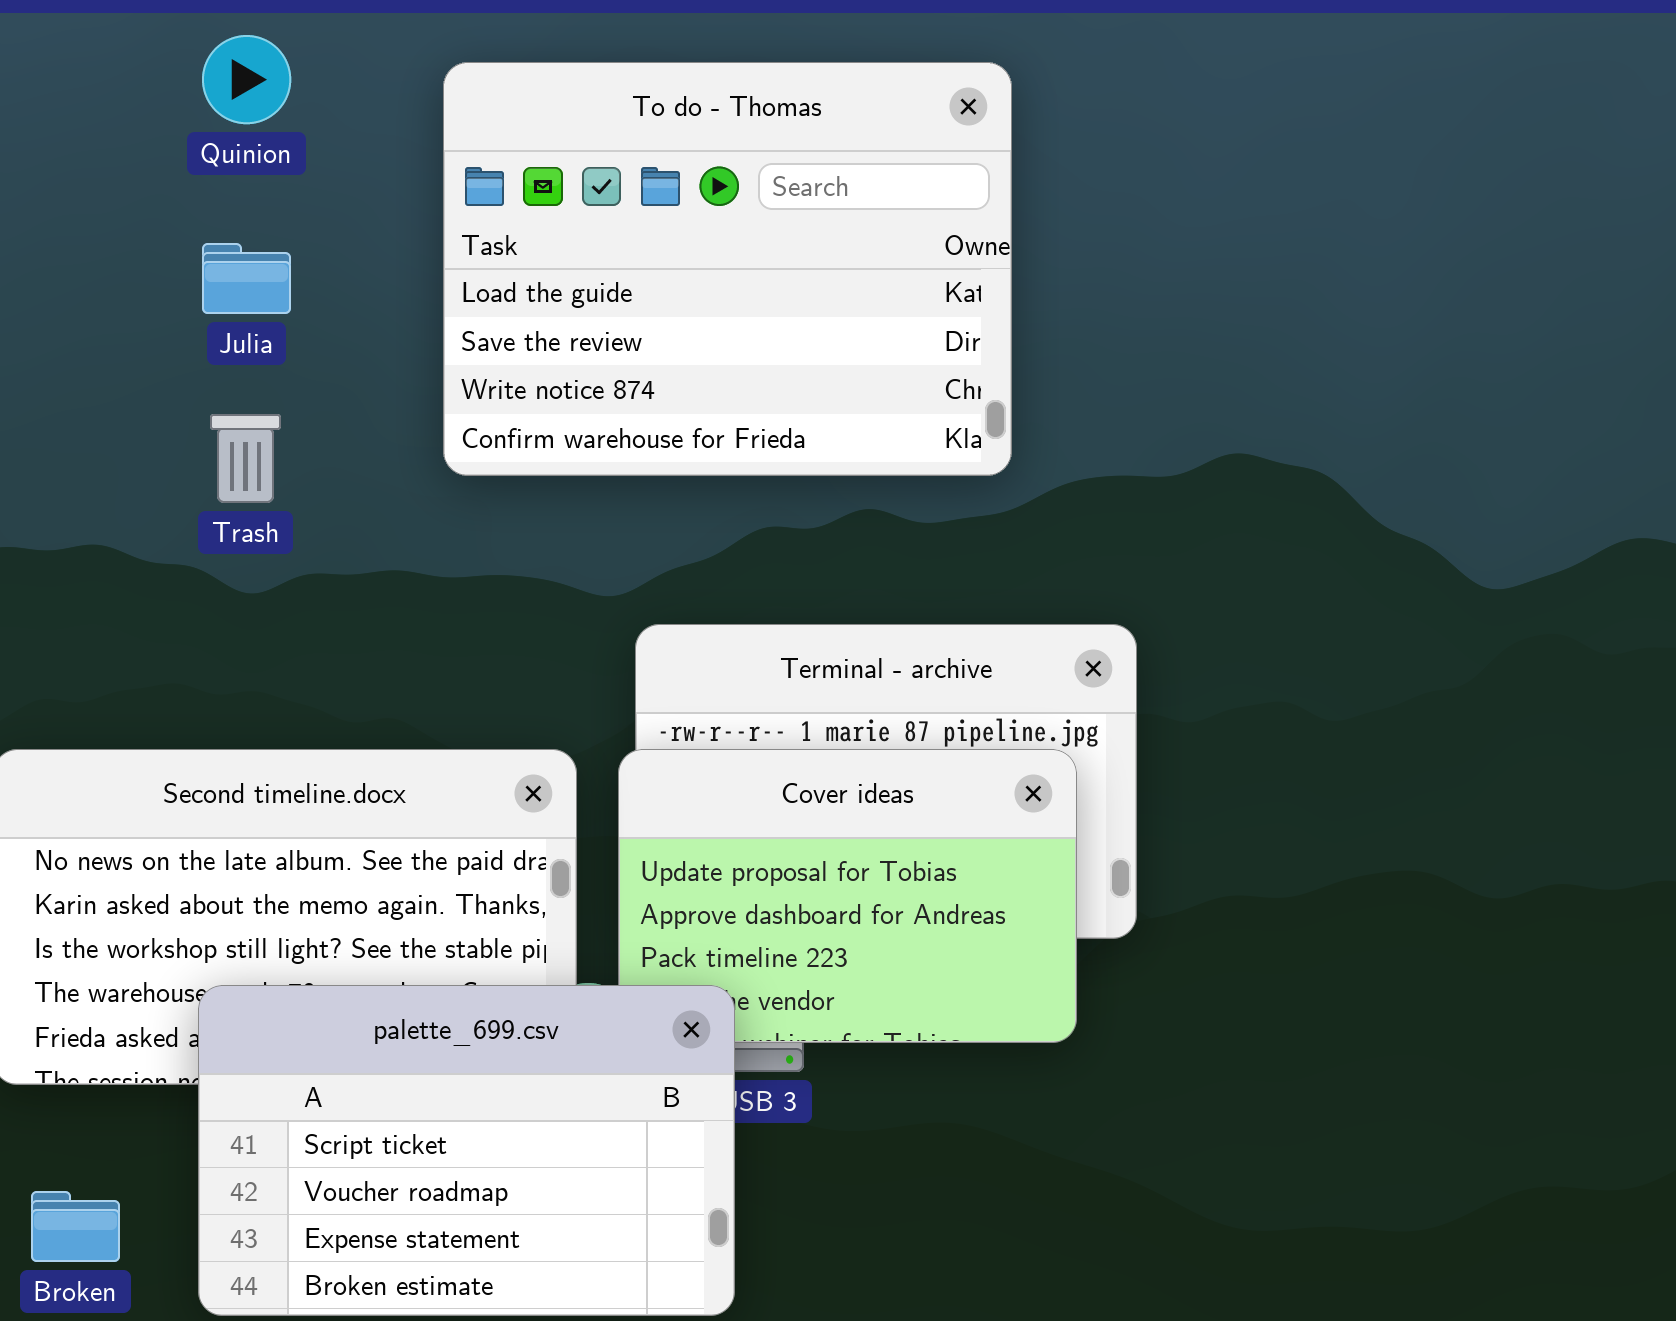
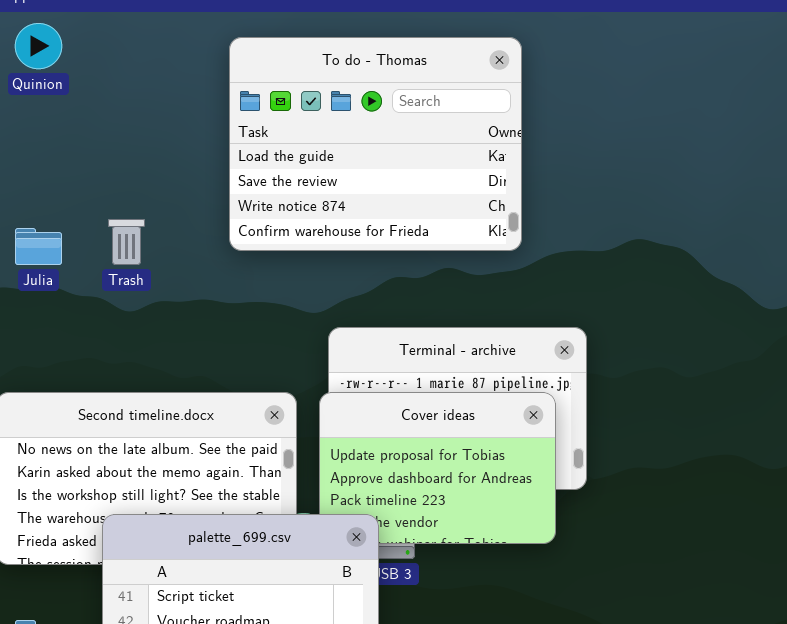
Quinion: [202,35,291,124] -> [15,23,62,69], moved
Julia: [202,243,291,314] -> [15,228,62,265], moved

